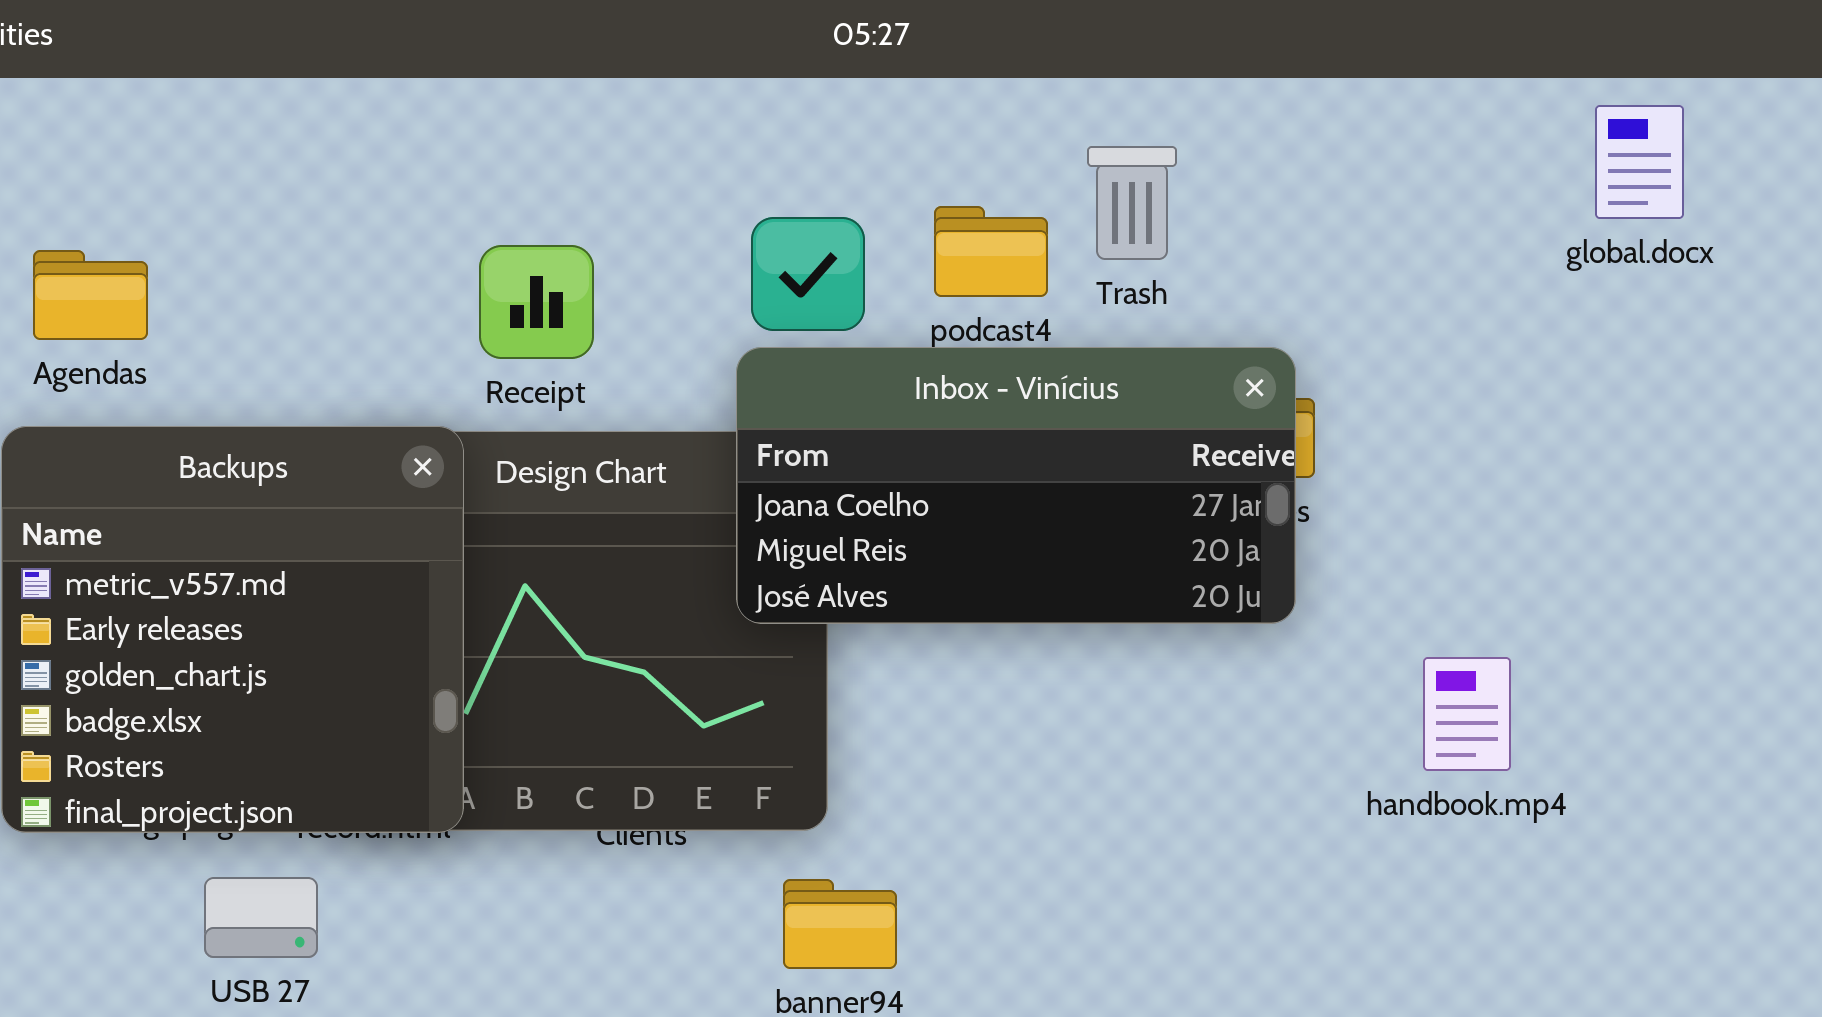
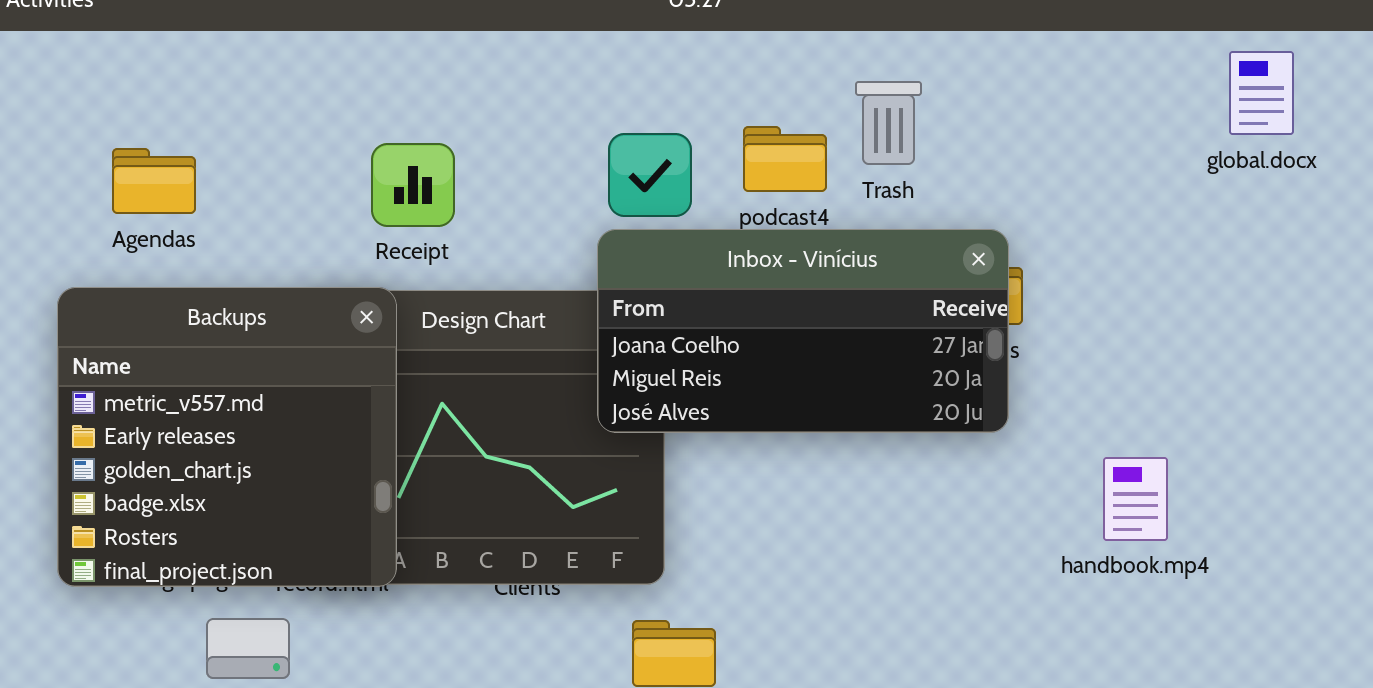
Receipt: [479,245,594,359] -> [371,143,455,227], moved
Agendas: [33,250,148,340] -> [112,148,196,214], moved

